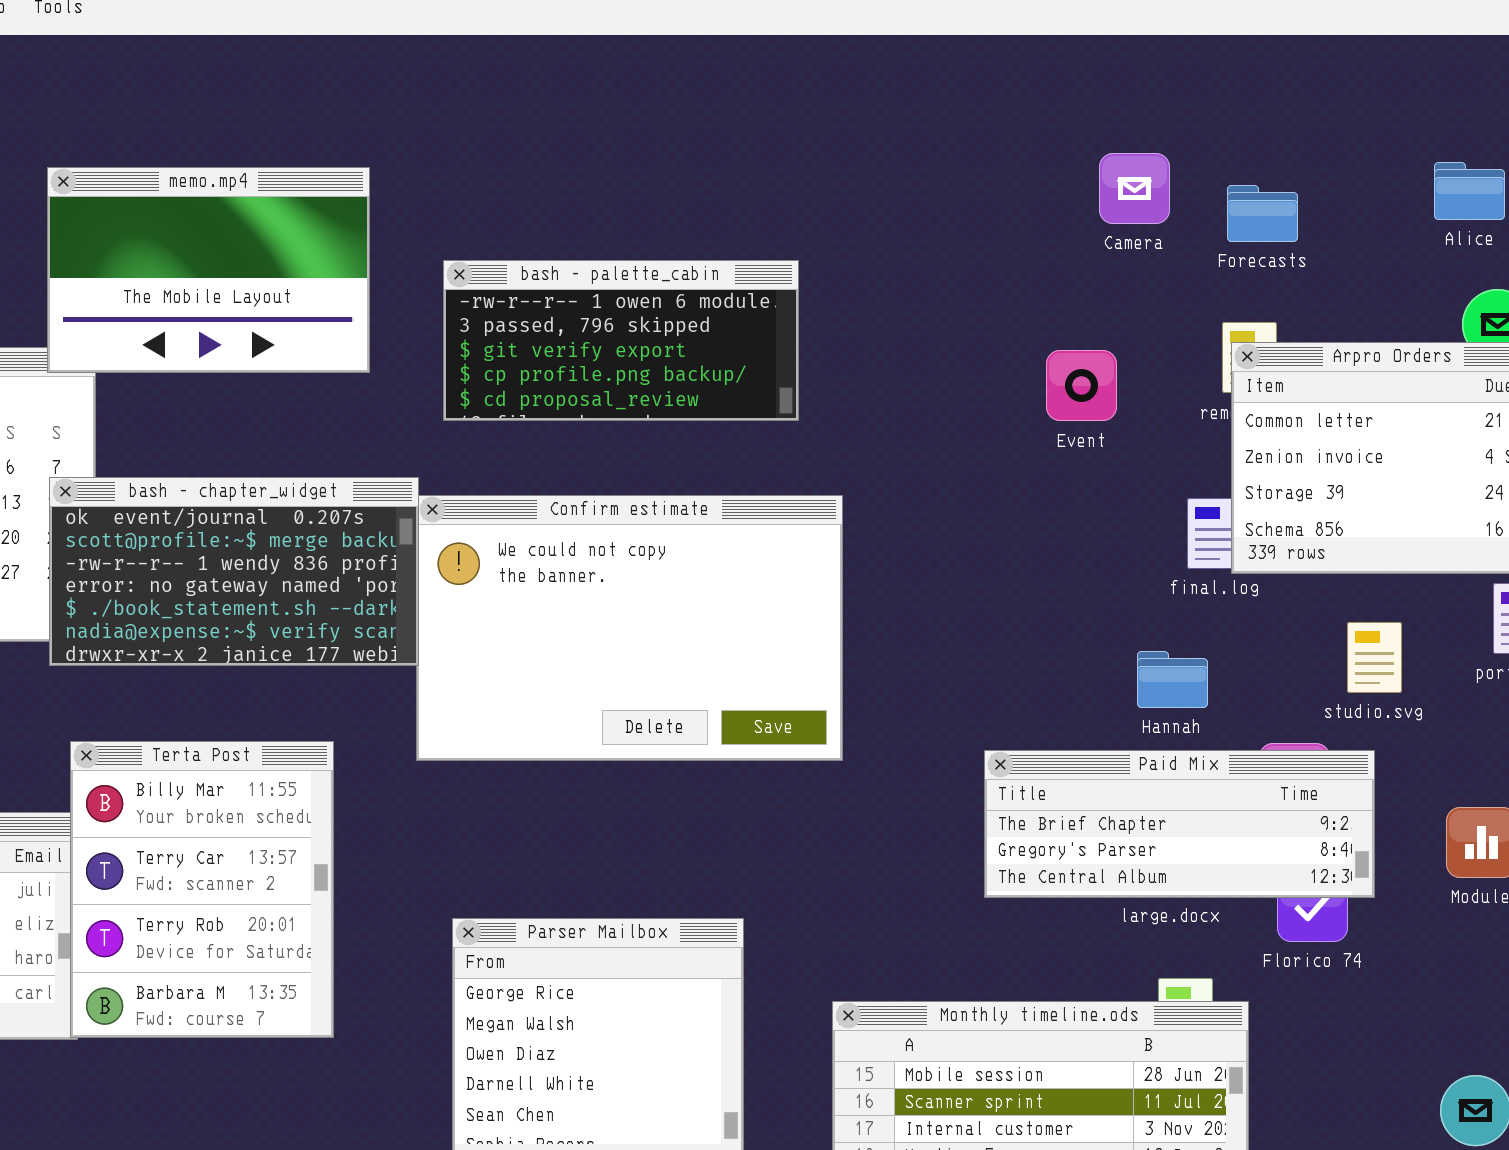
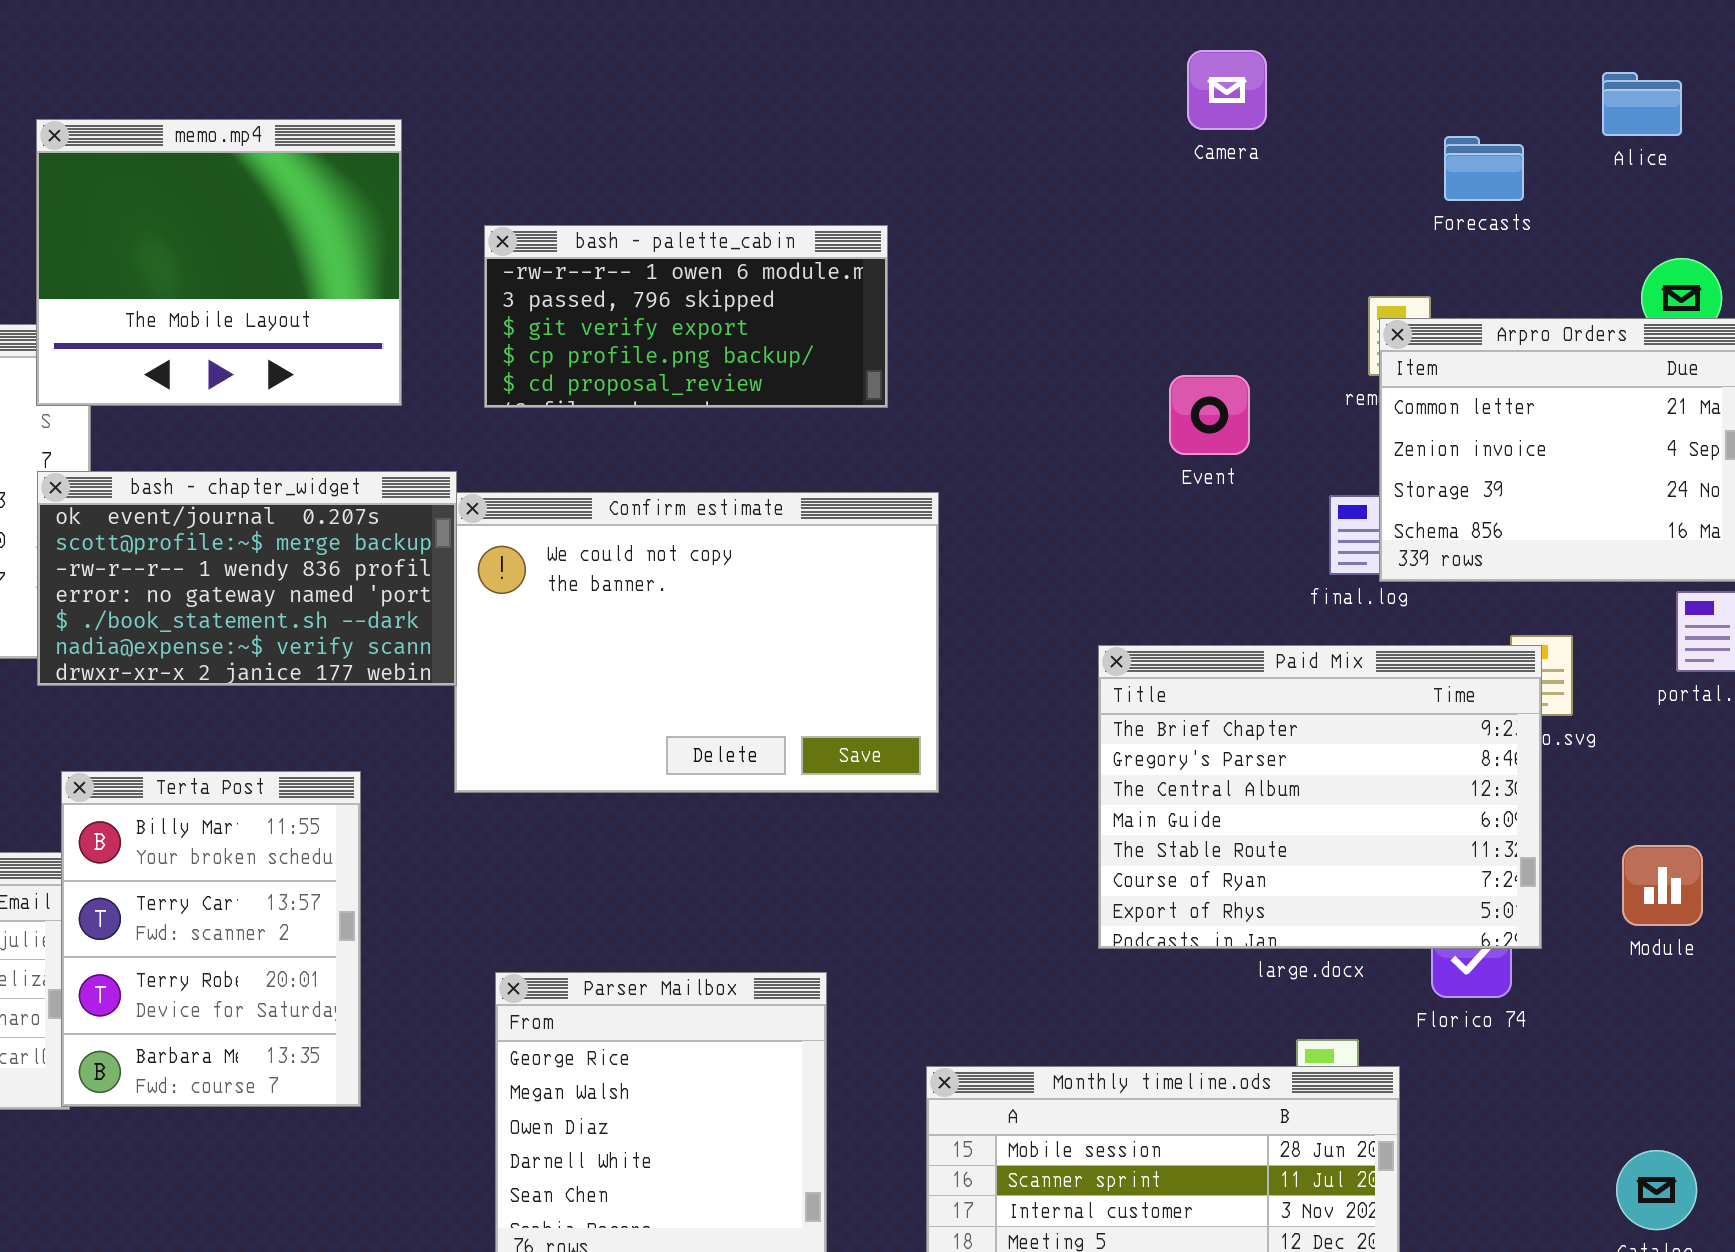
Camera: [1099,153,1170,224] -> [1187,50,1267,130], moved
Alice: [1434,162,1505,220] -> [1602,72,1682,136], moved
memo.mp4: [47,167,370,373] -> [36,119,402,406], resized
Forecasts: [1227,185,1298,242] -> [1444,136,1524,201], moved
Event: [1046,350,1117,421] -> [1169,375,1250,455], moved
Paid Mix: [984,750,1375,898] -> [1098,645,1542,949], resized

